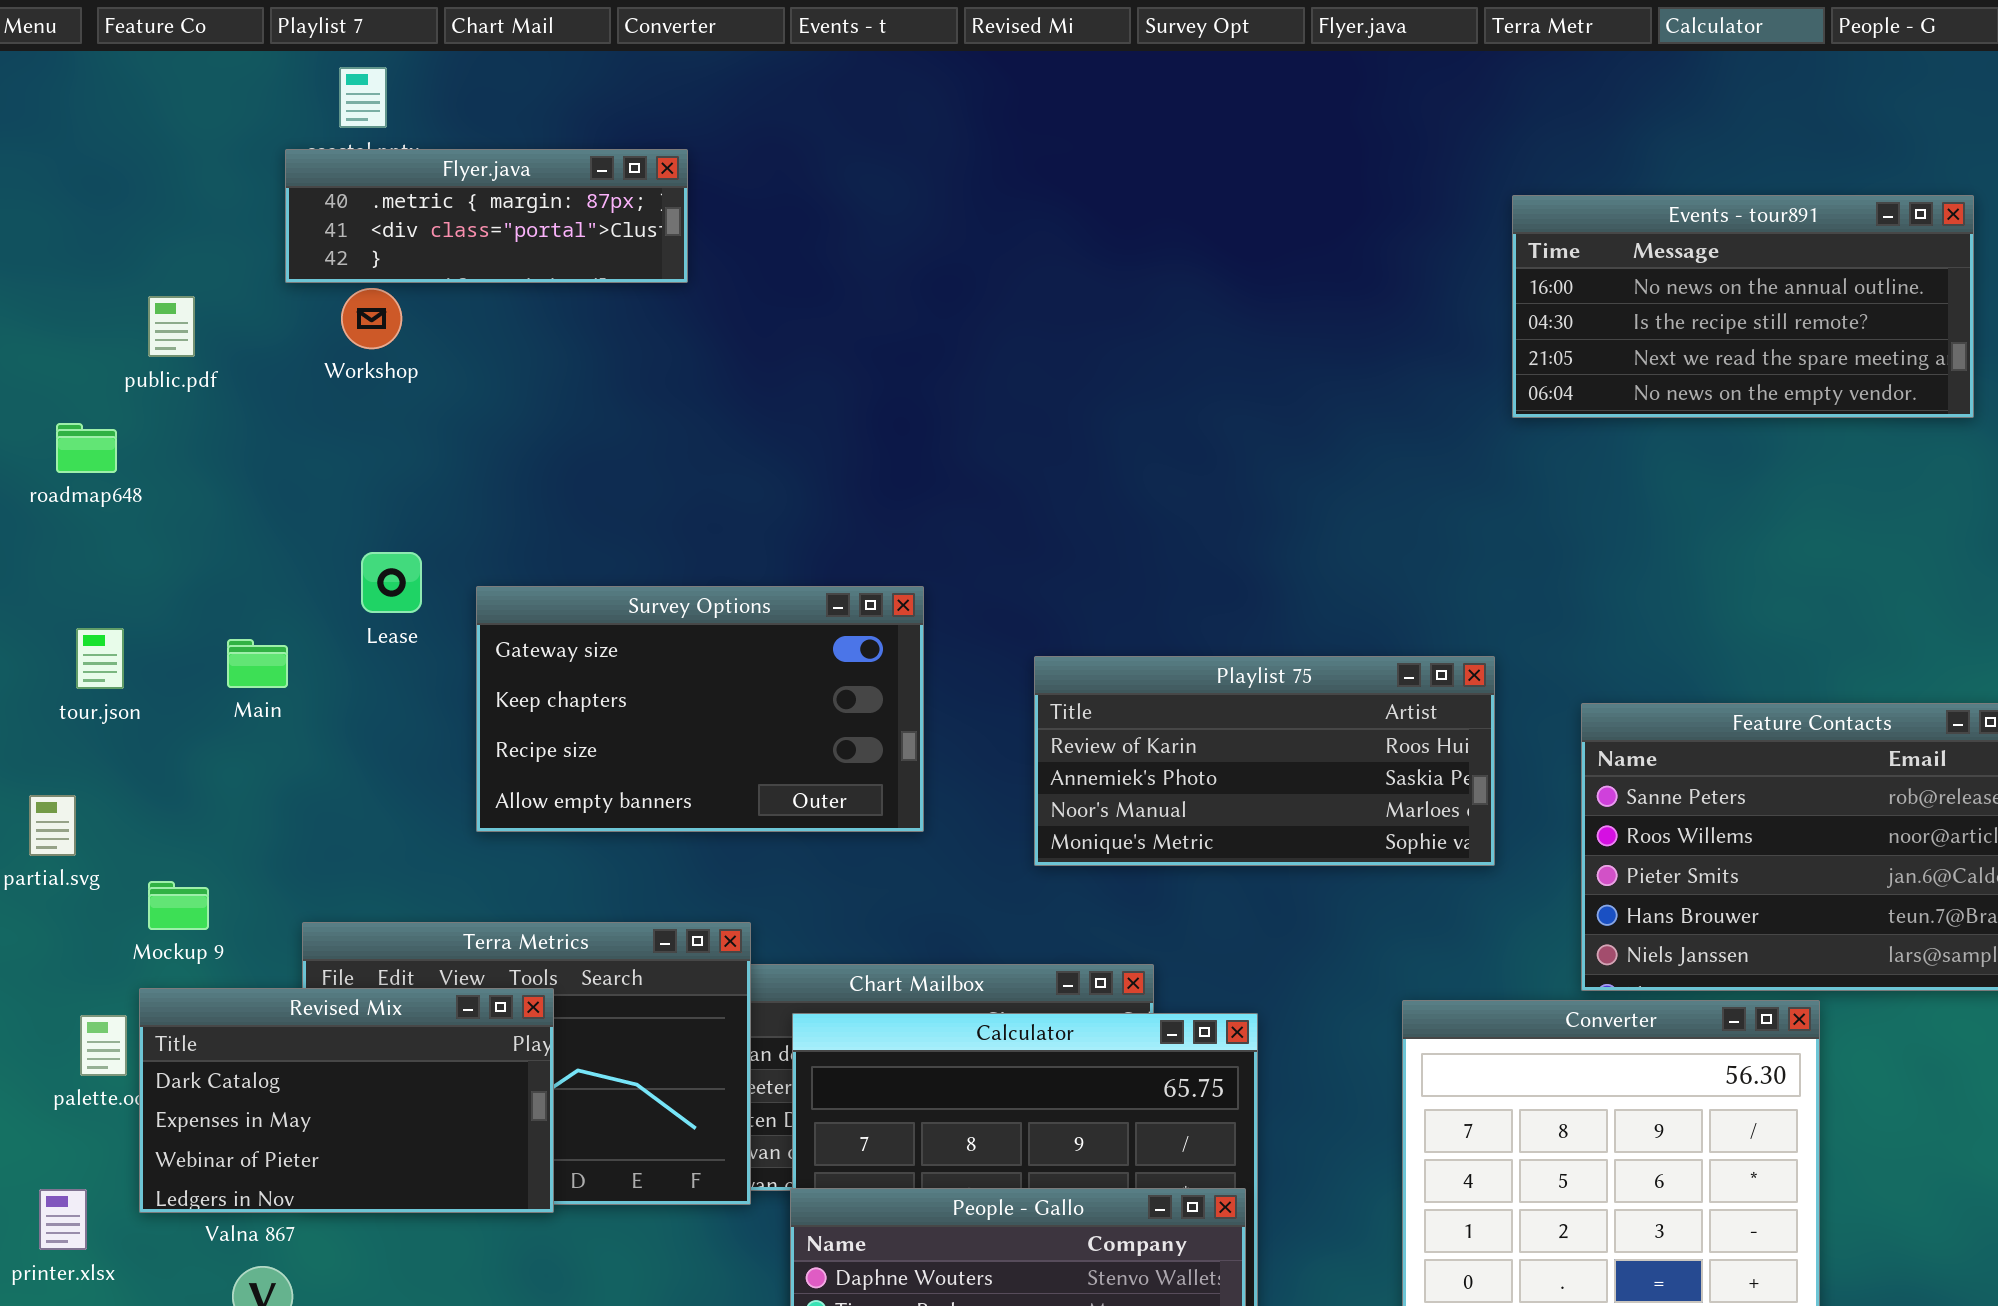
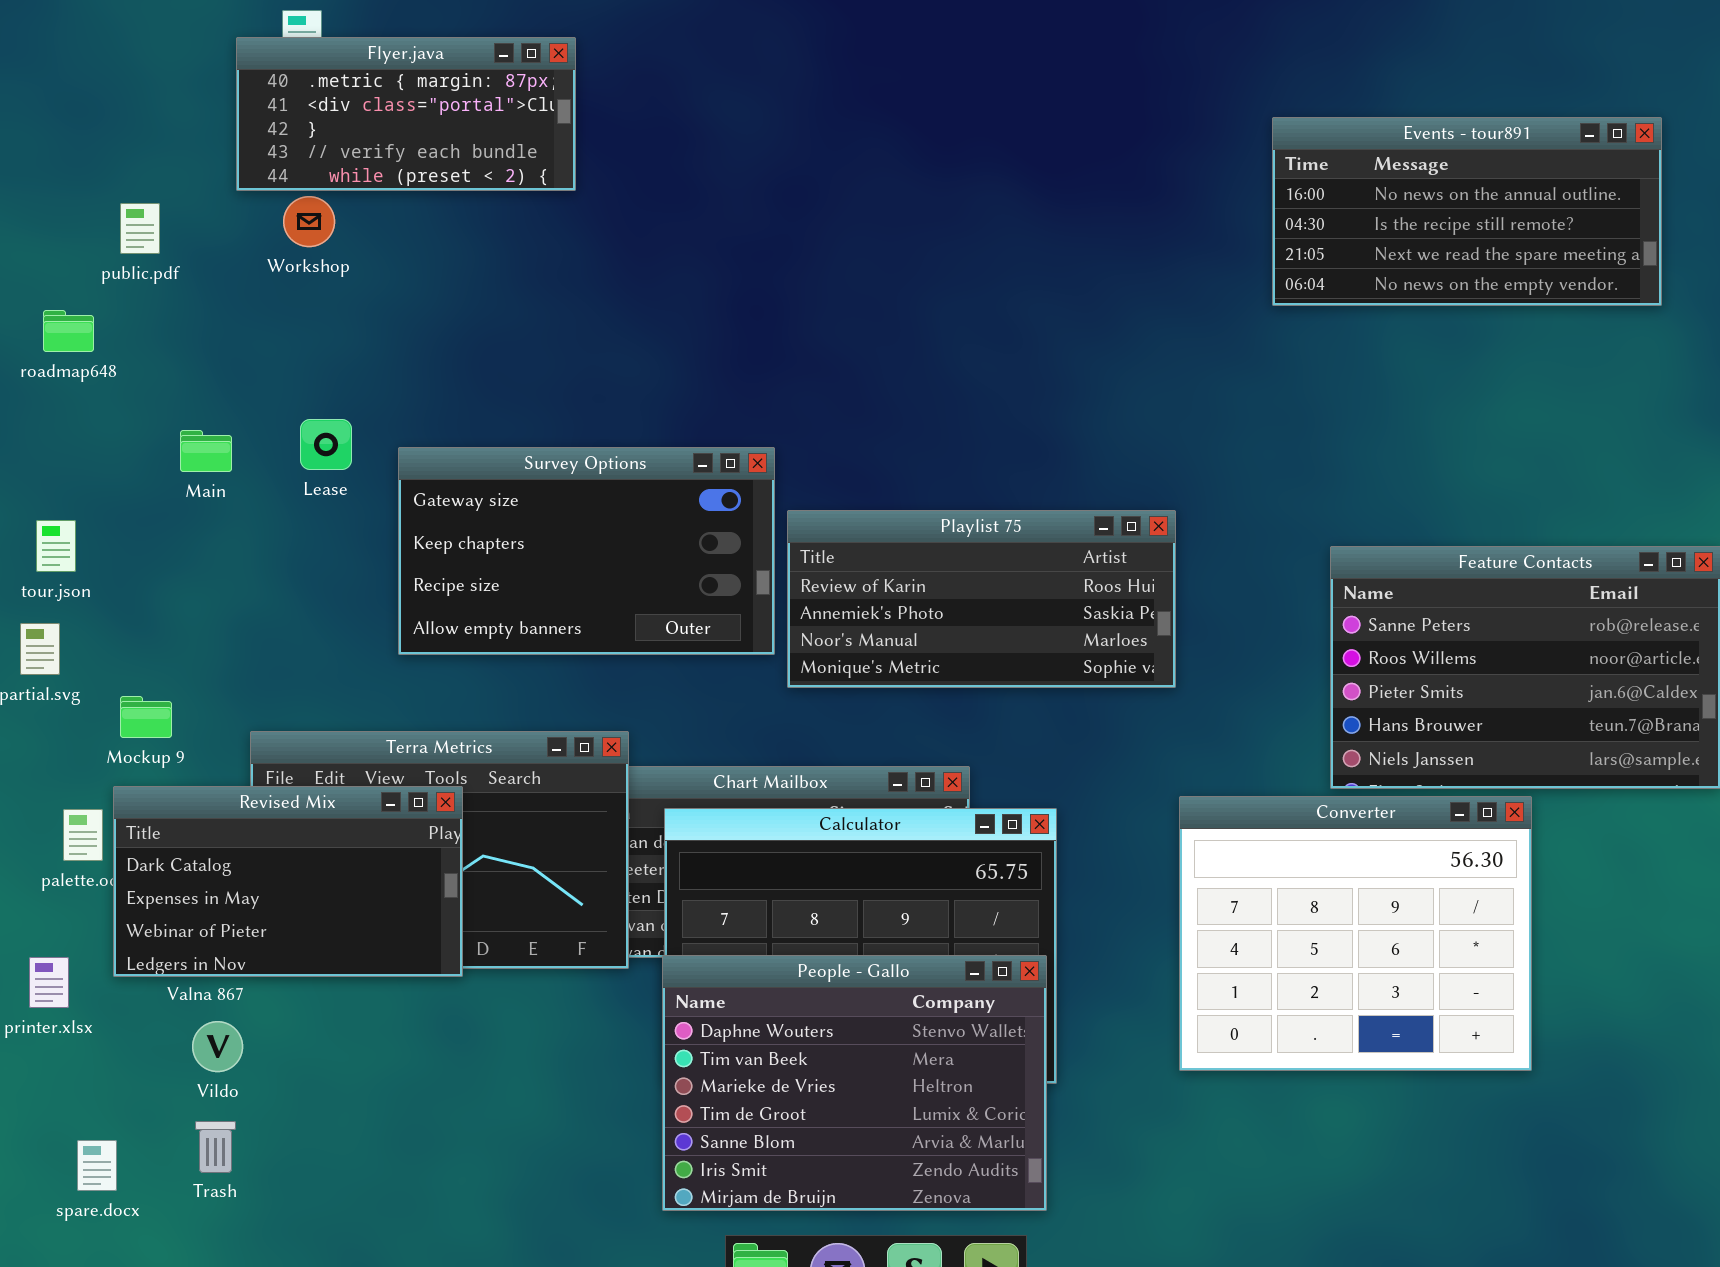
Flyer.java: [285,149,688,283] -> [236,37,576,191], resized
tour.json: [76,628,124,689] -> [36,520,76,572], moved
Main: [227,639,288,688] -> [180,430,232,472], moved
Playlist 75: [1034,656,1495,866] -> [787,510,1176,688], moved

